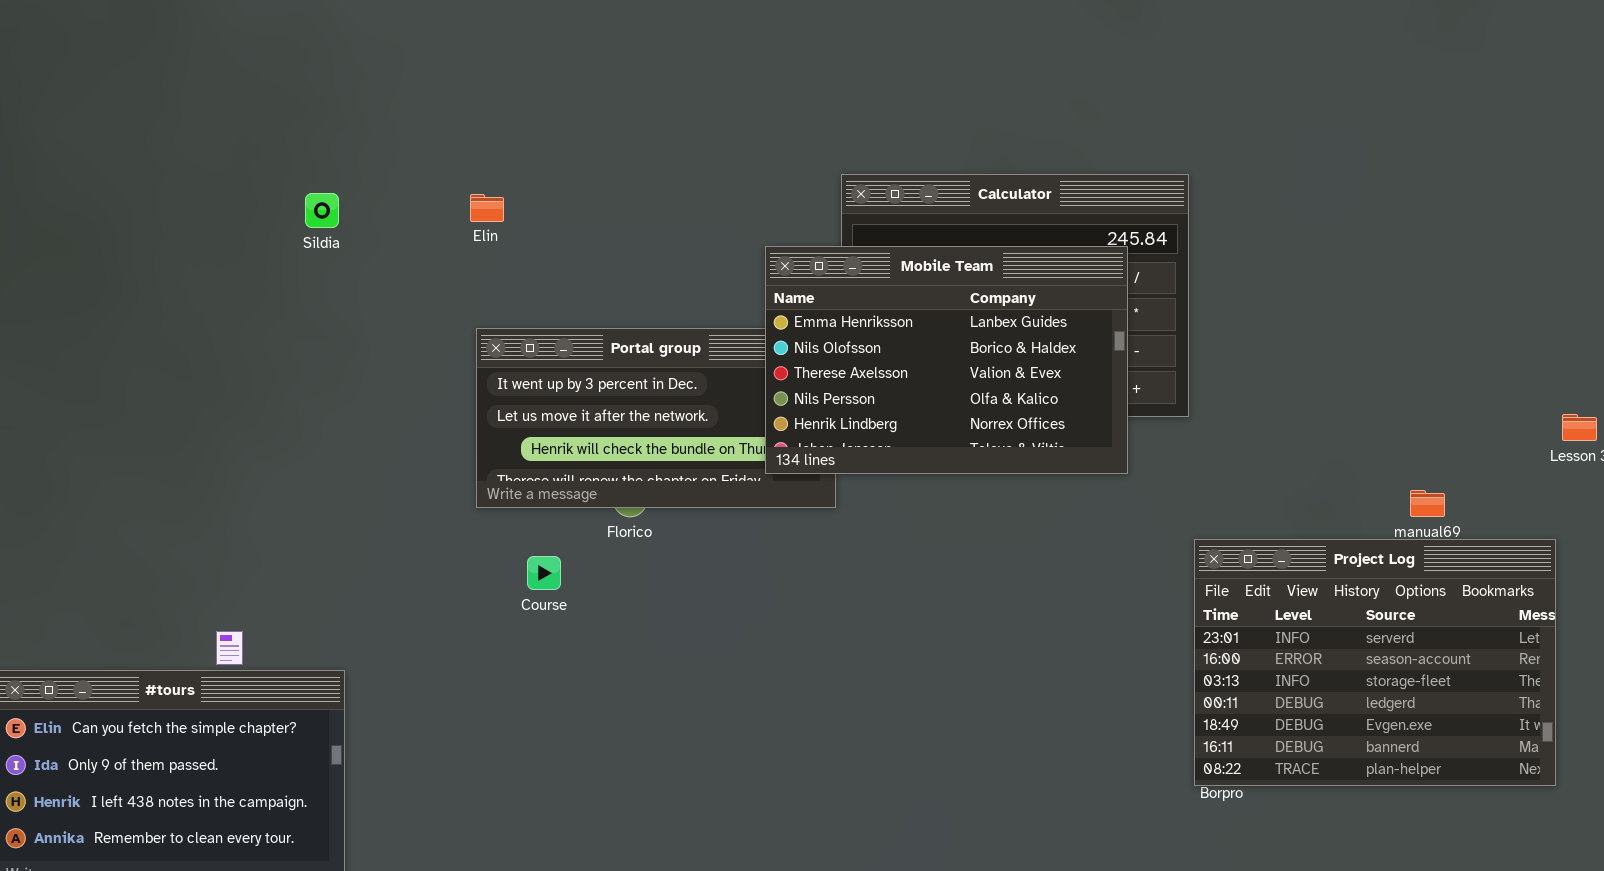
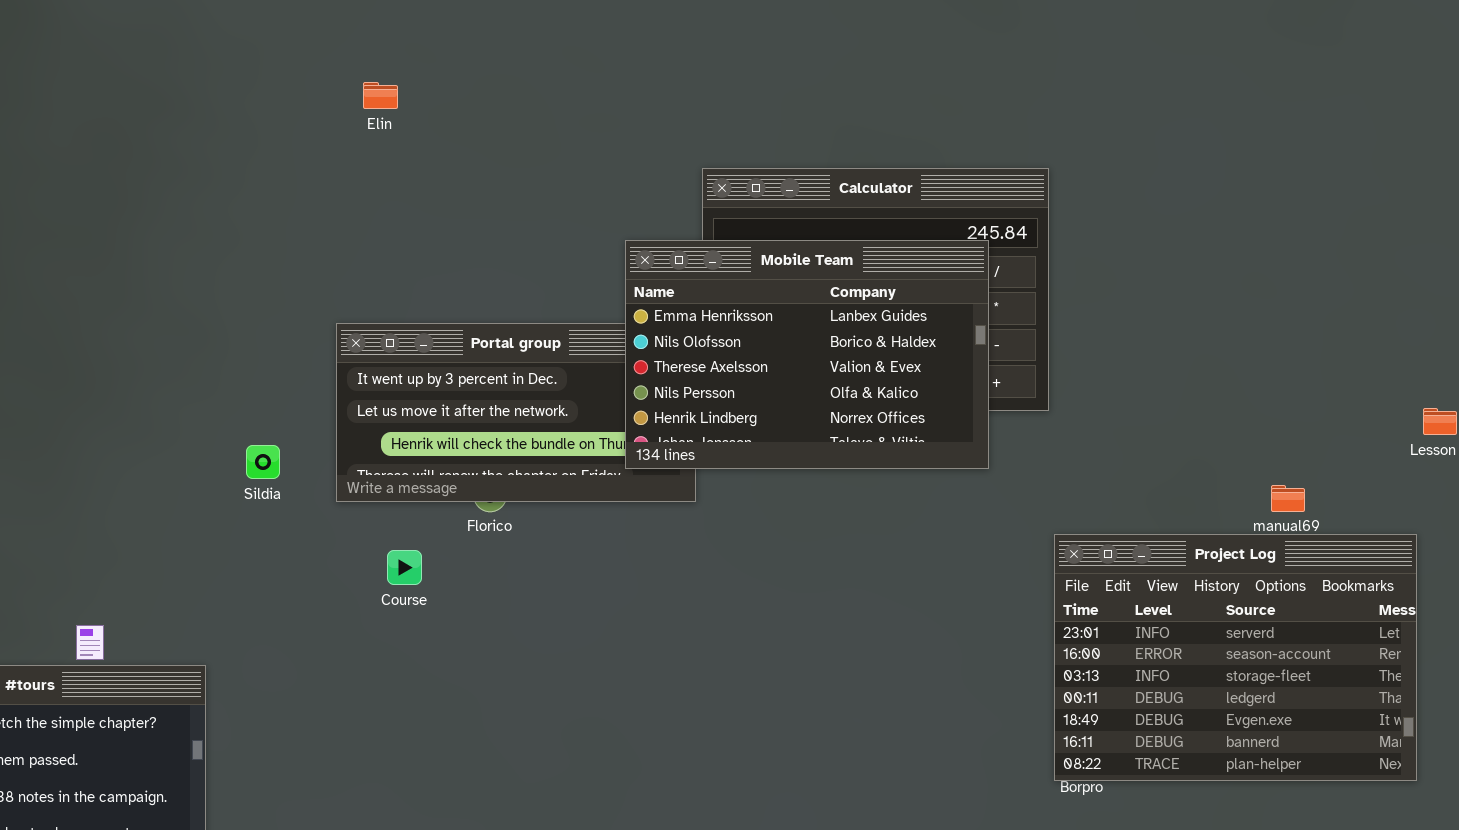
Sildia: [305,193,339,228] -> [246,445,280,479], moved
Elin: [470,194,504,222] -> [363,82,398,109], moved

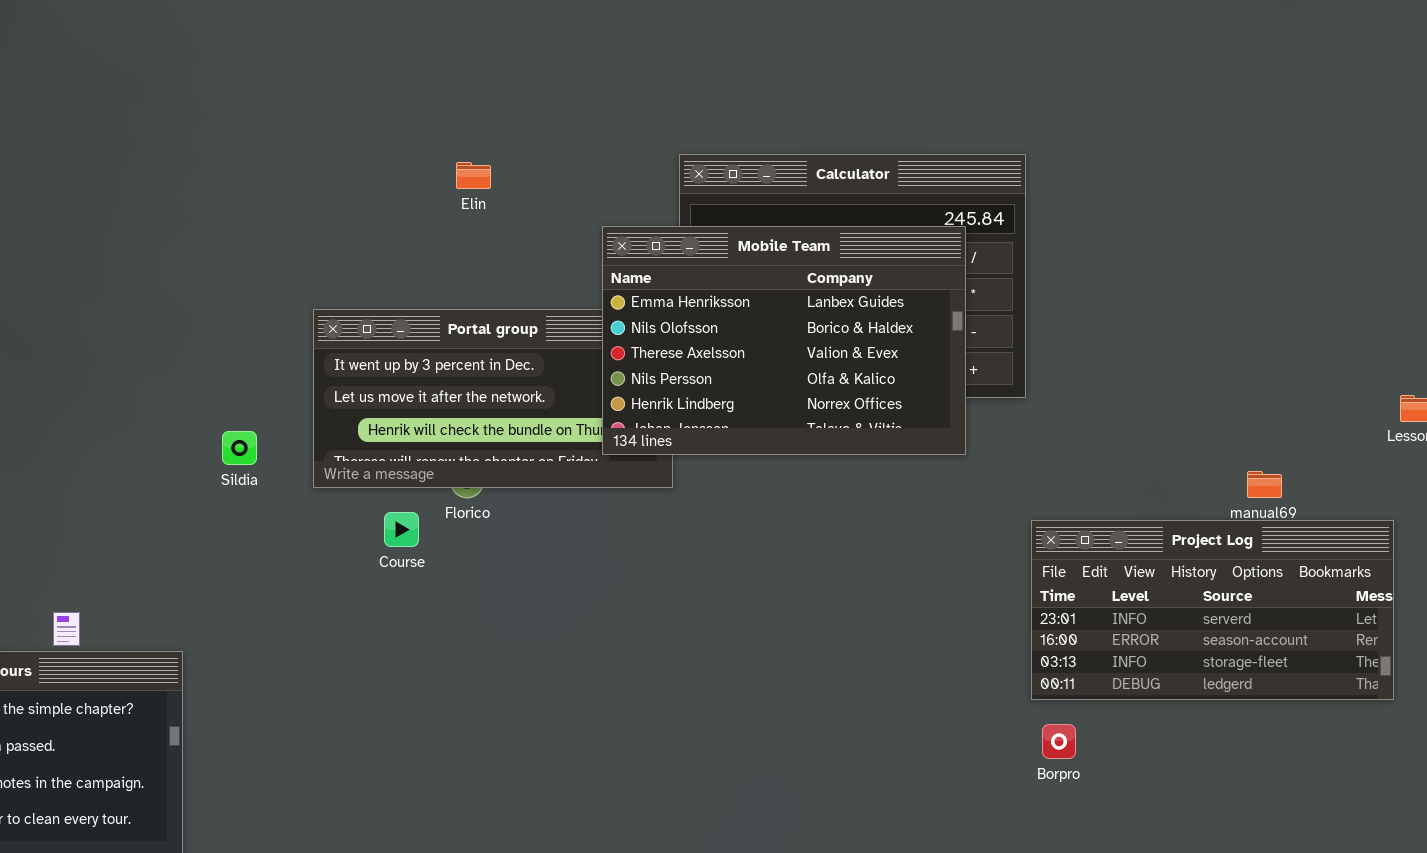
Elin: [363,82,398,109] -> [456,162,491,189], moved
Project Log: [1054,534,1417,781] -> [1031,520,1394,700], resized
Course: [387,550,422,585] -> [384,512,419,547], moved

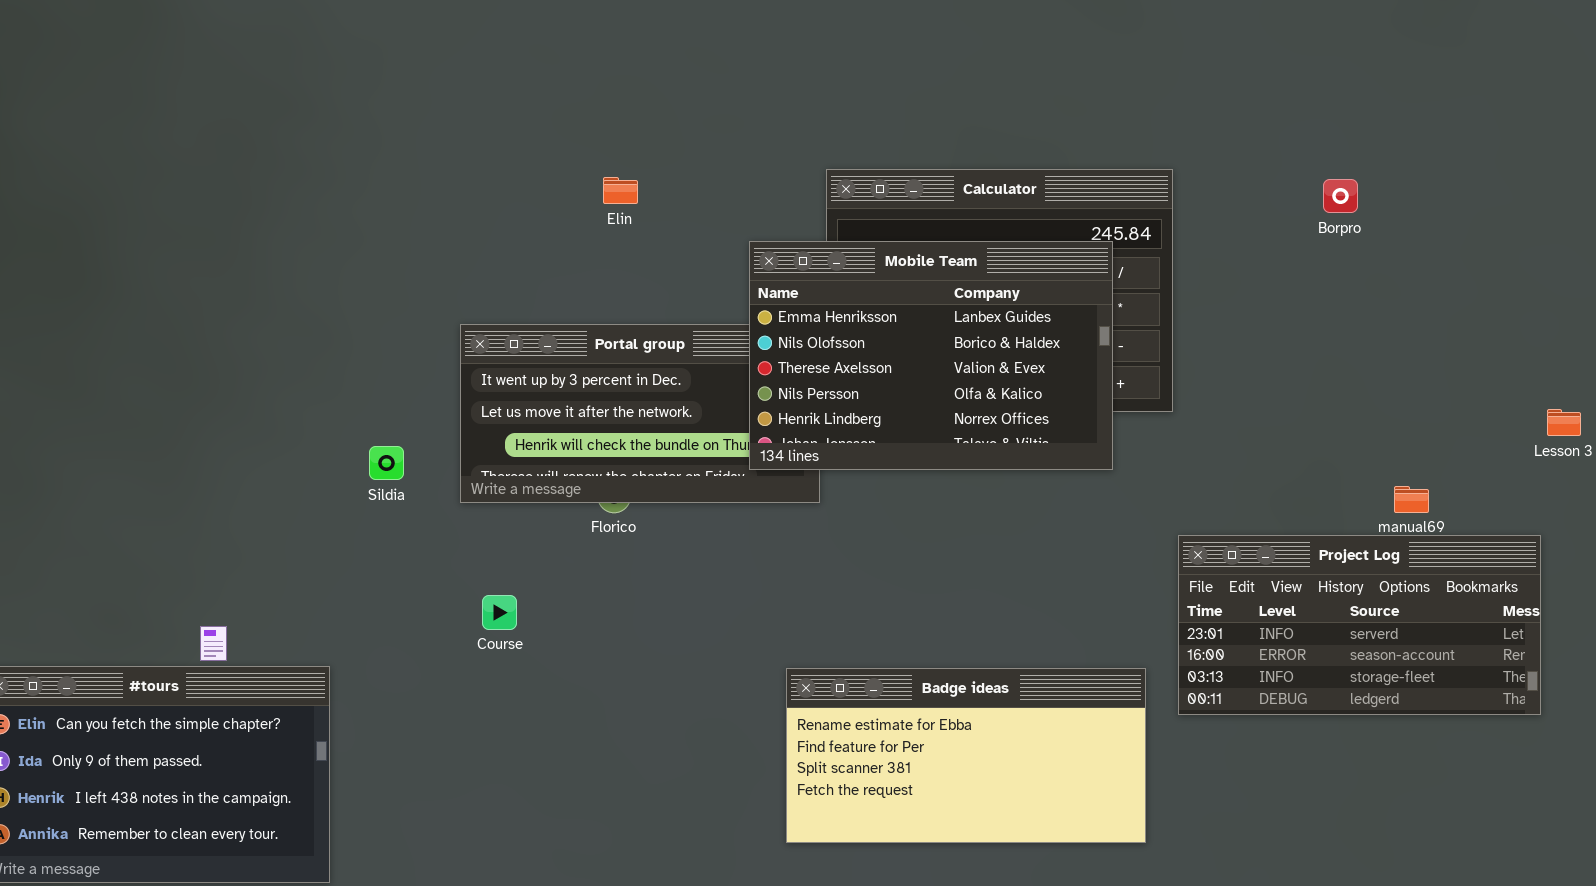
Course: [384,512,419,547] -> [482,595,517,630], moved
Badge ideas: none -> [786,668,1146,843], opened
Borpro: [1042,724,1076,759] -> [1323,179,1358,213], moved

